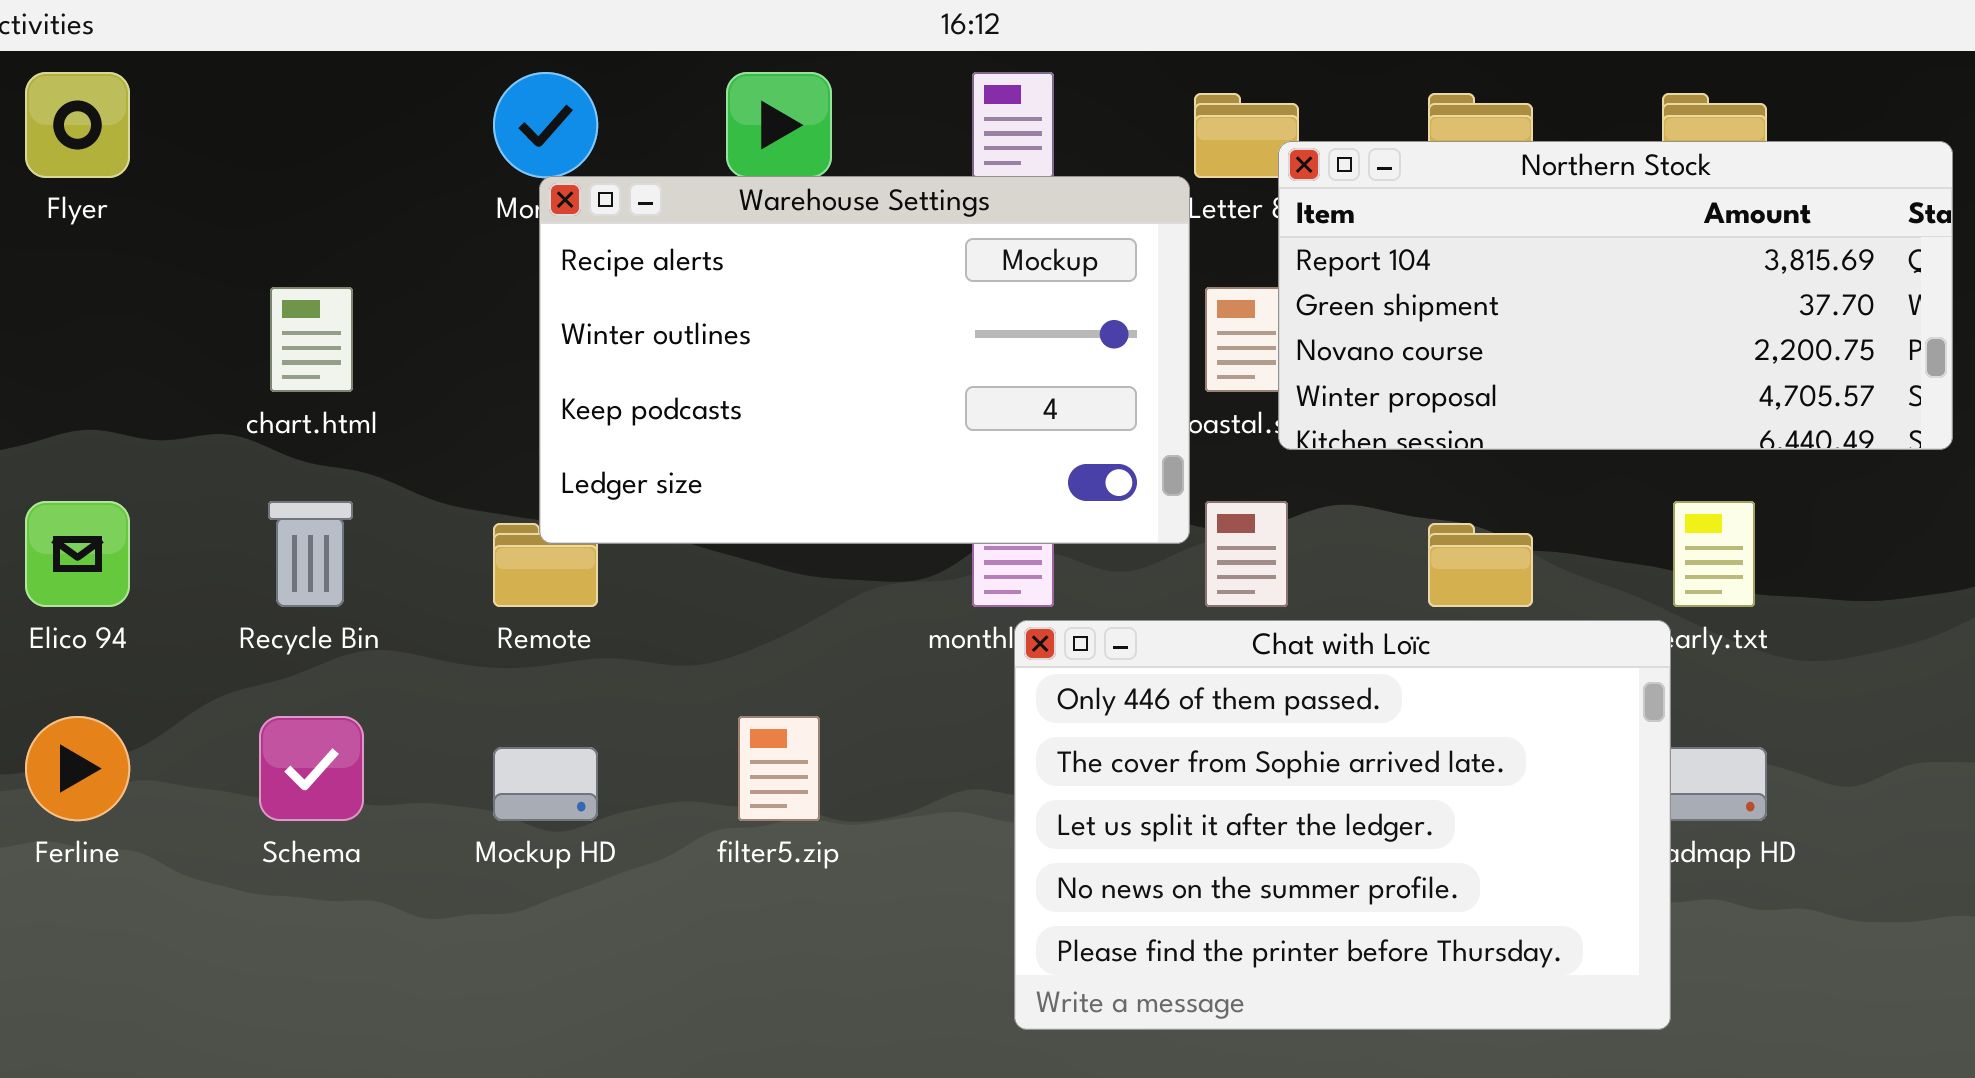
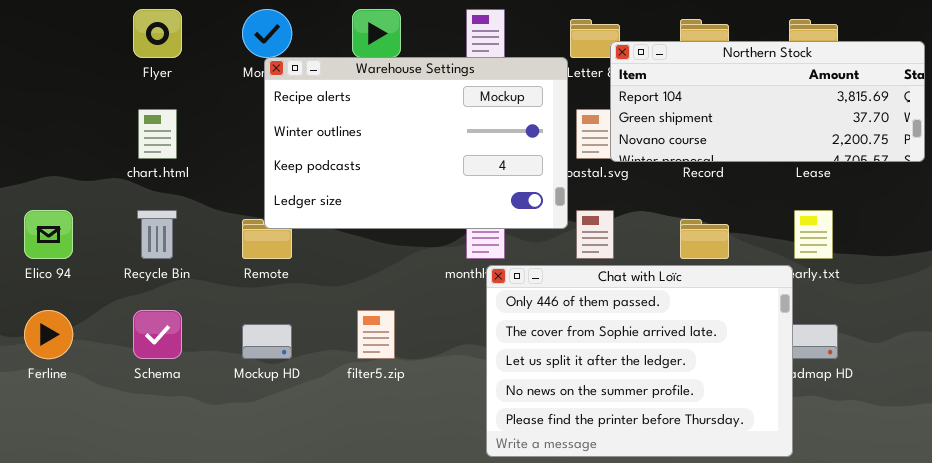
Flyer: [25,72,130,178] -> [133,9,182,58], moved
Northern Stock: [1278,141,1953,450] -> [610,41,925,162], resized

